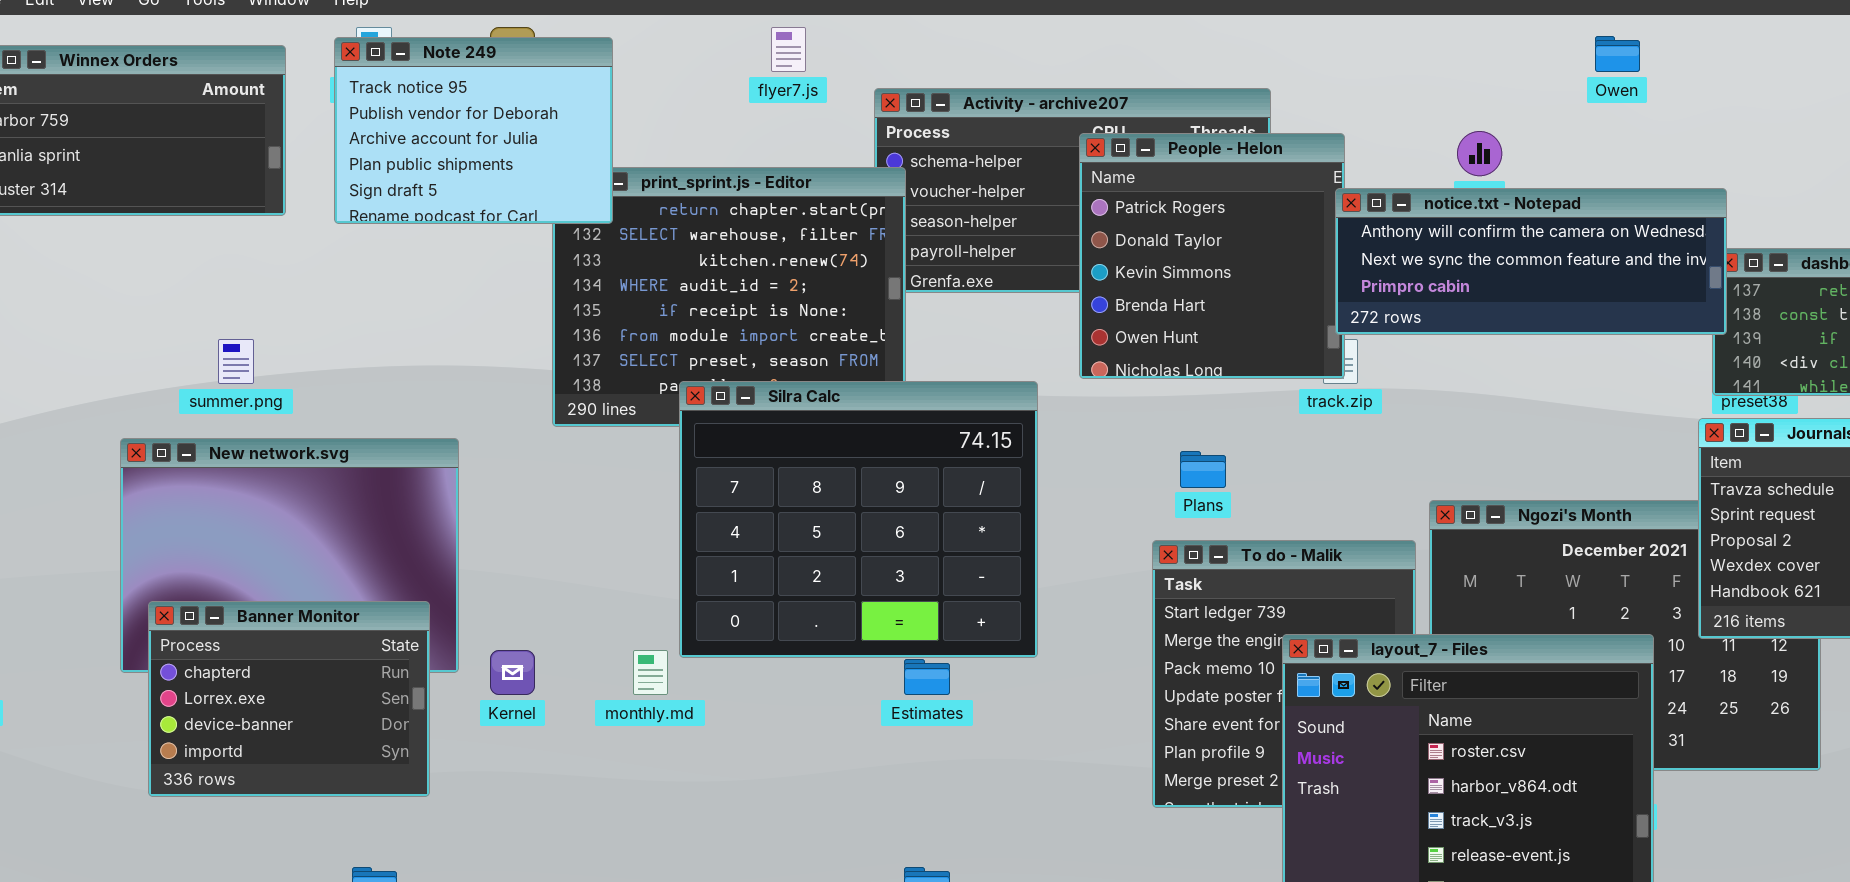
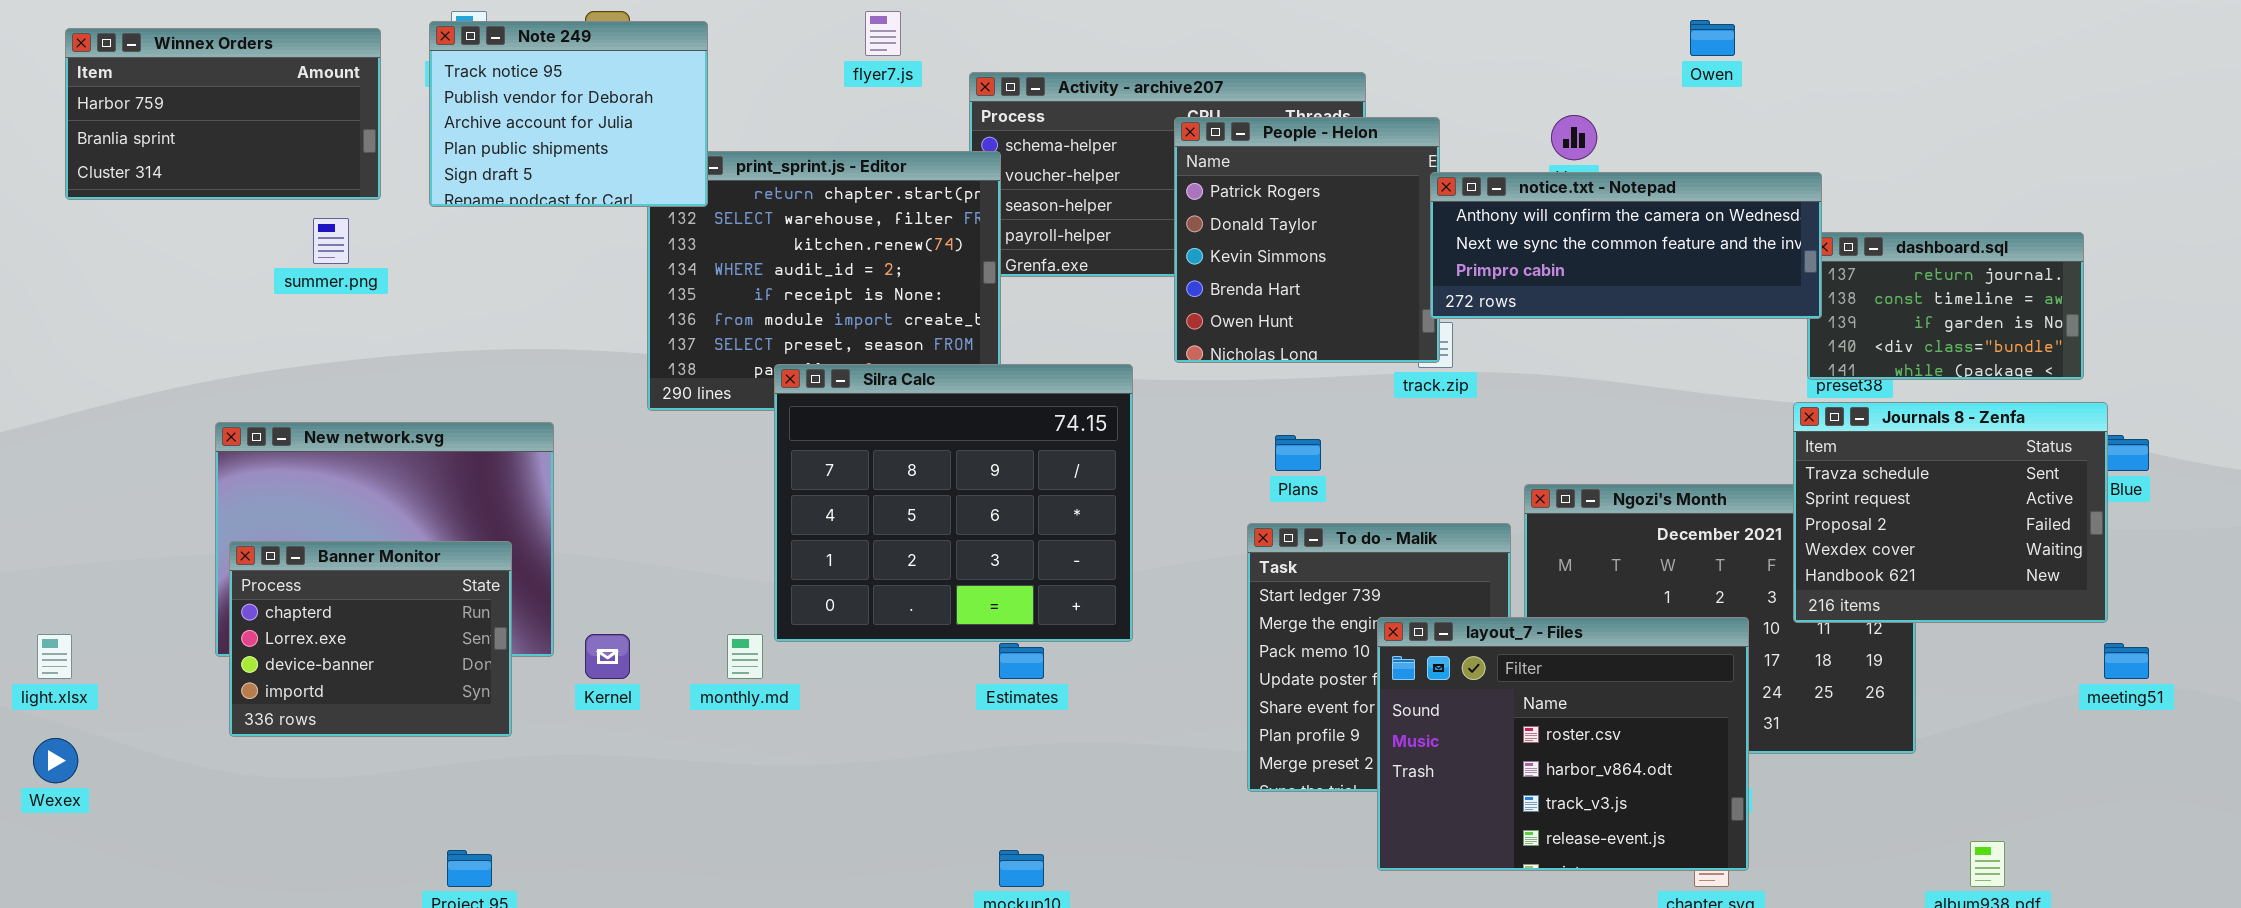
summer.png: [218,339,254,384] -> [313,218,349,264], moved
Banner Monitor: [148,601,430,797] -> [229,541,512,737], moved

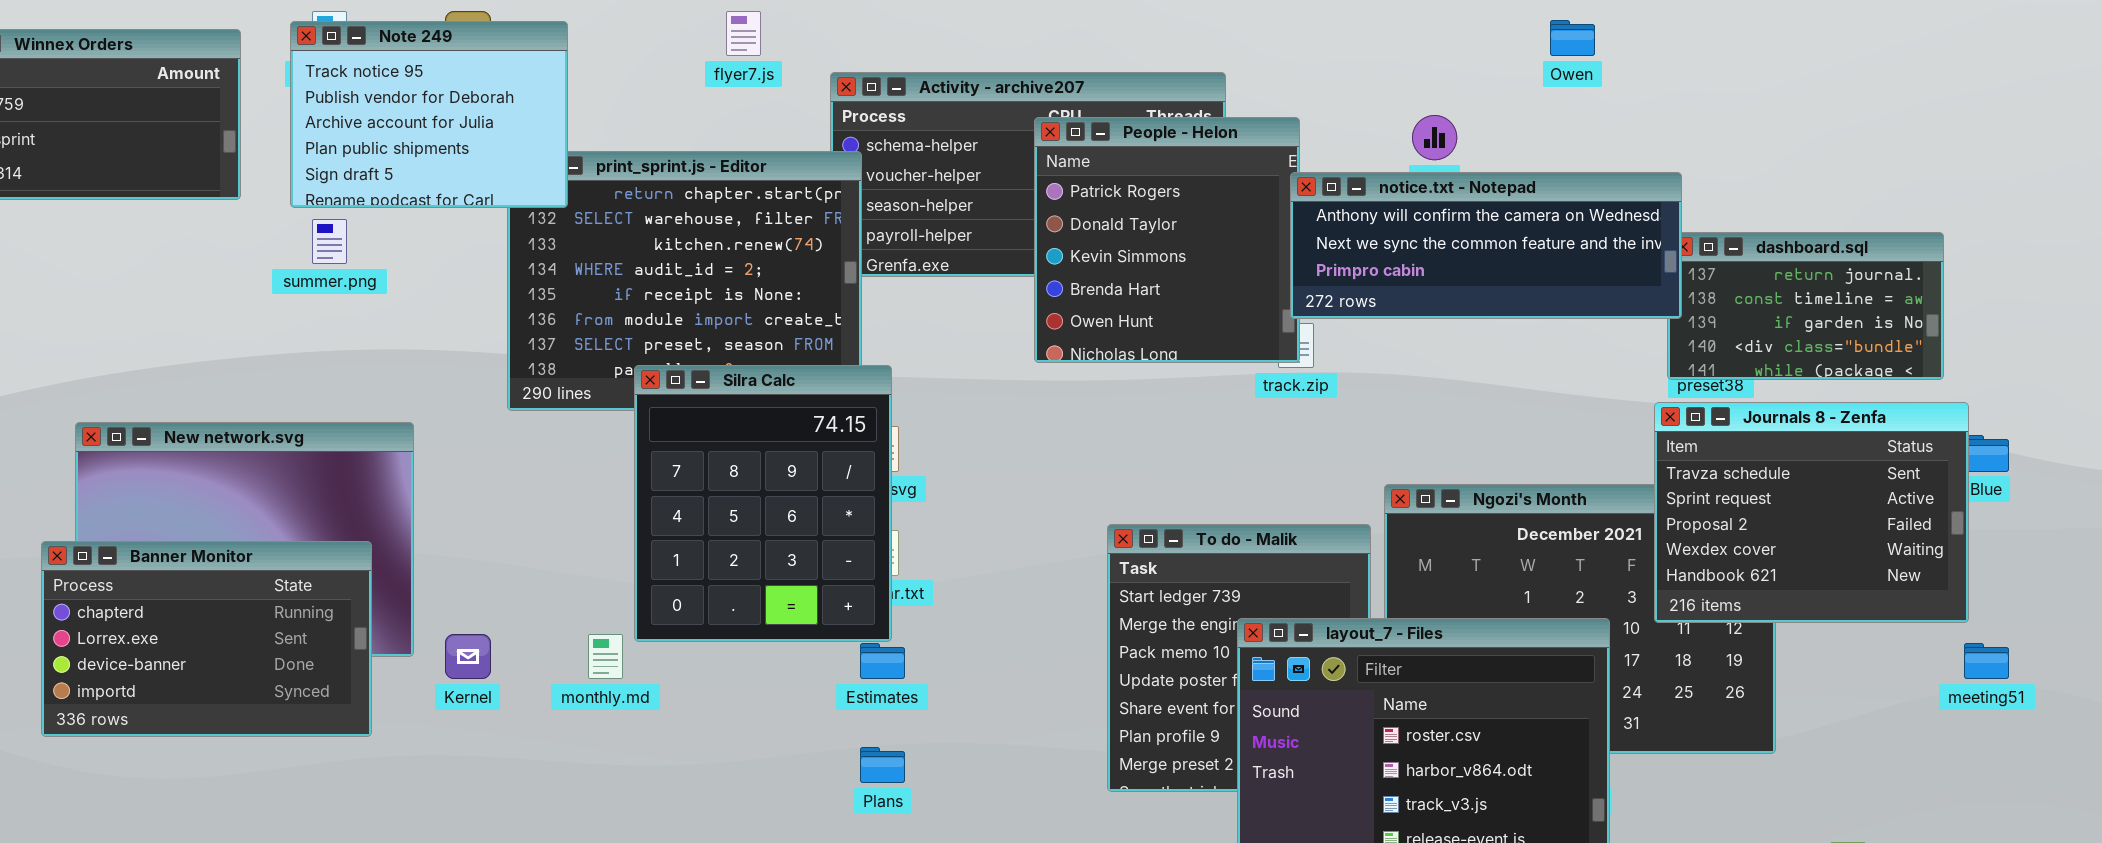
summer.png: [313,218,349,264] -> [312,219,347,264], moved
Silra Calc: [774,364,1133,642] -> [634,365,892,642], resized
Plans: [1275,435,1321,471] -> [860,747,905,783], moved
Banner Monitor: [229,541,512,737] -> [41,541,372,737], resized

